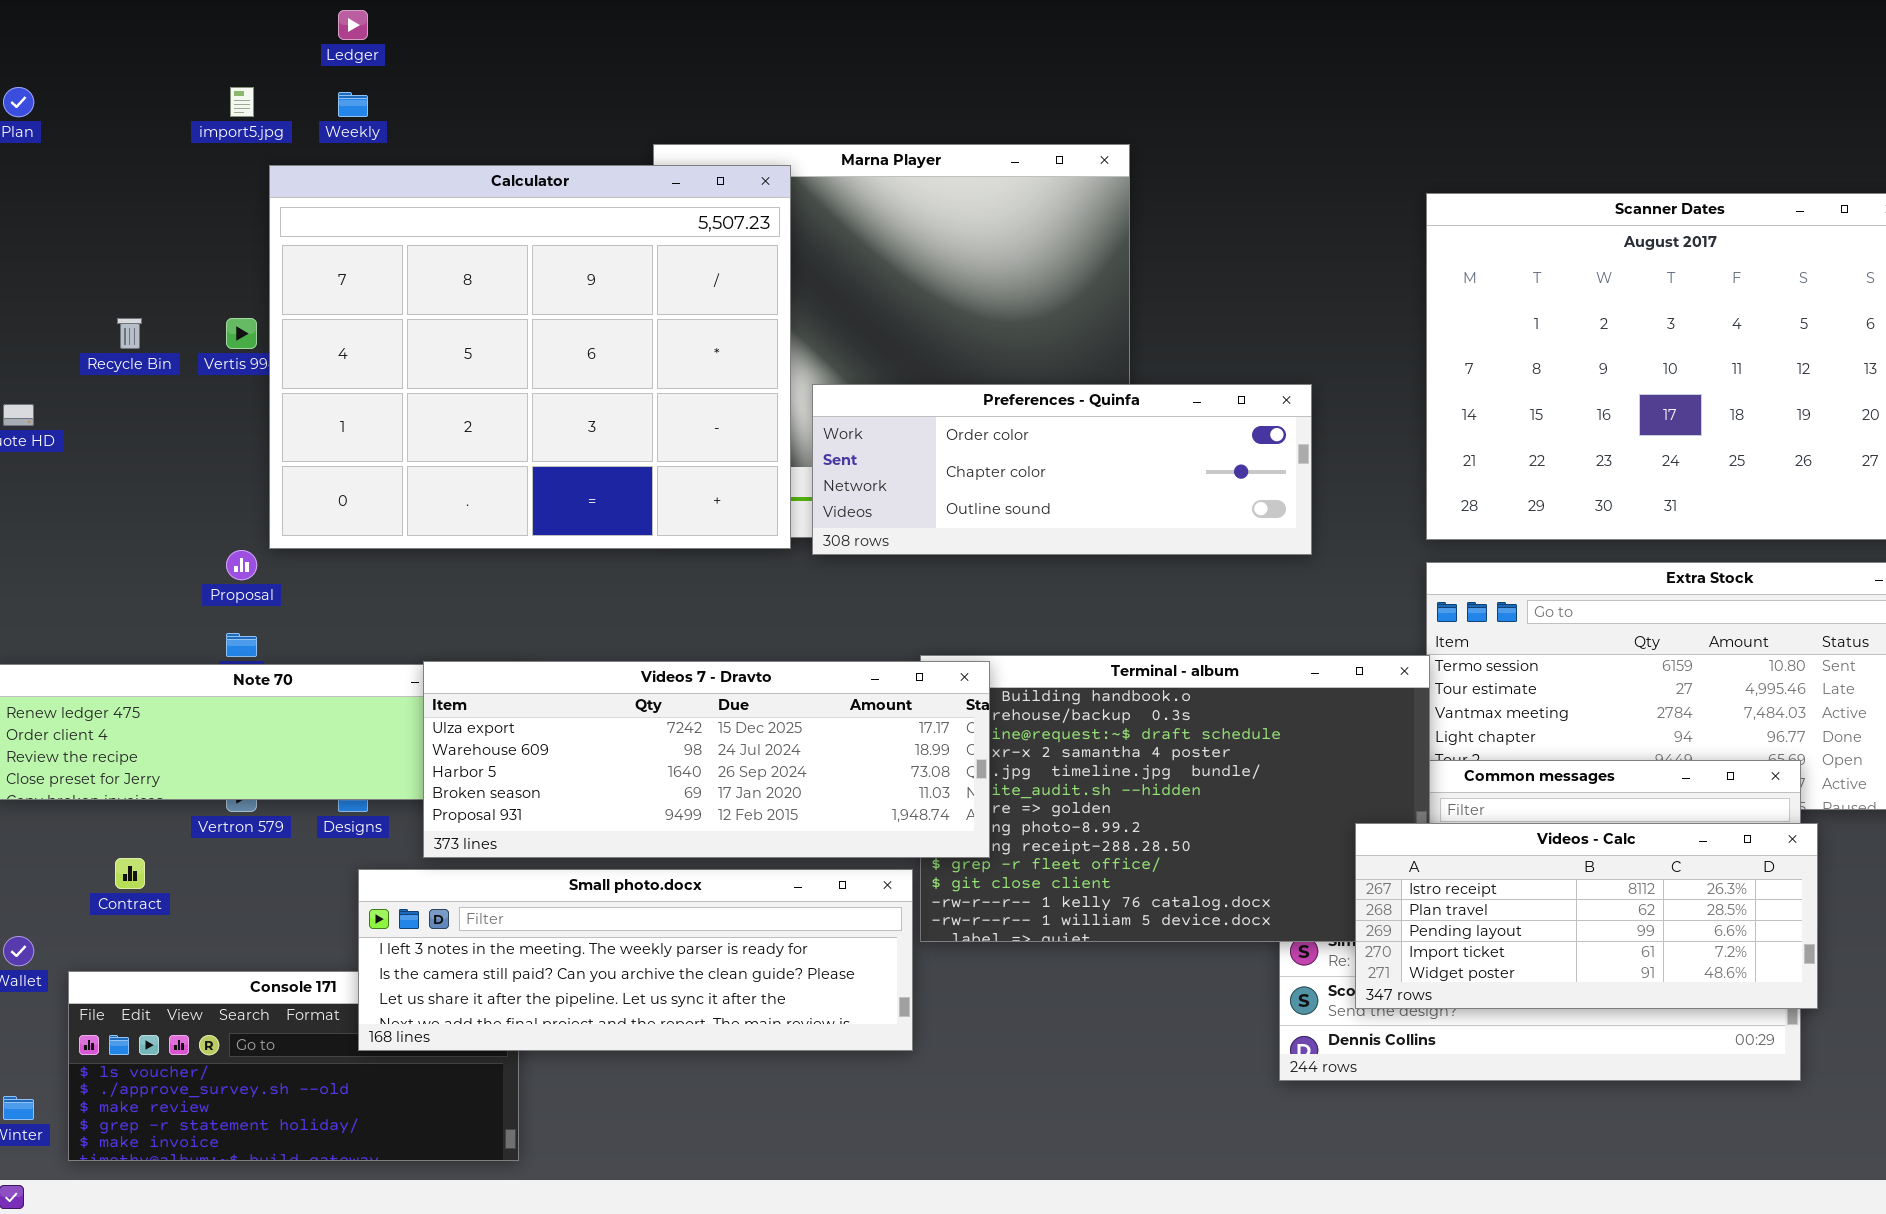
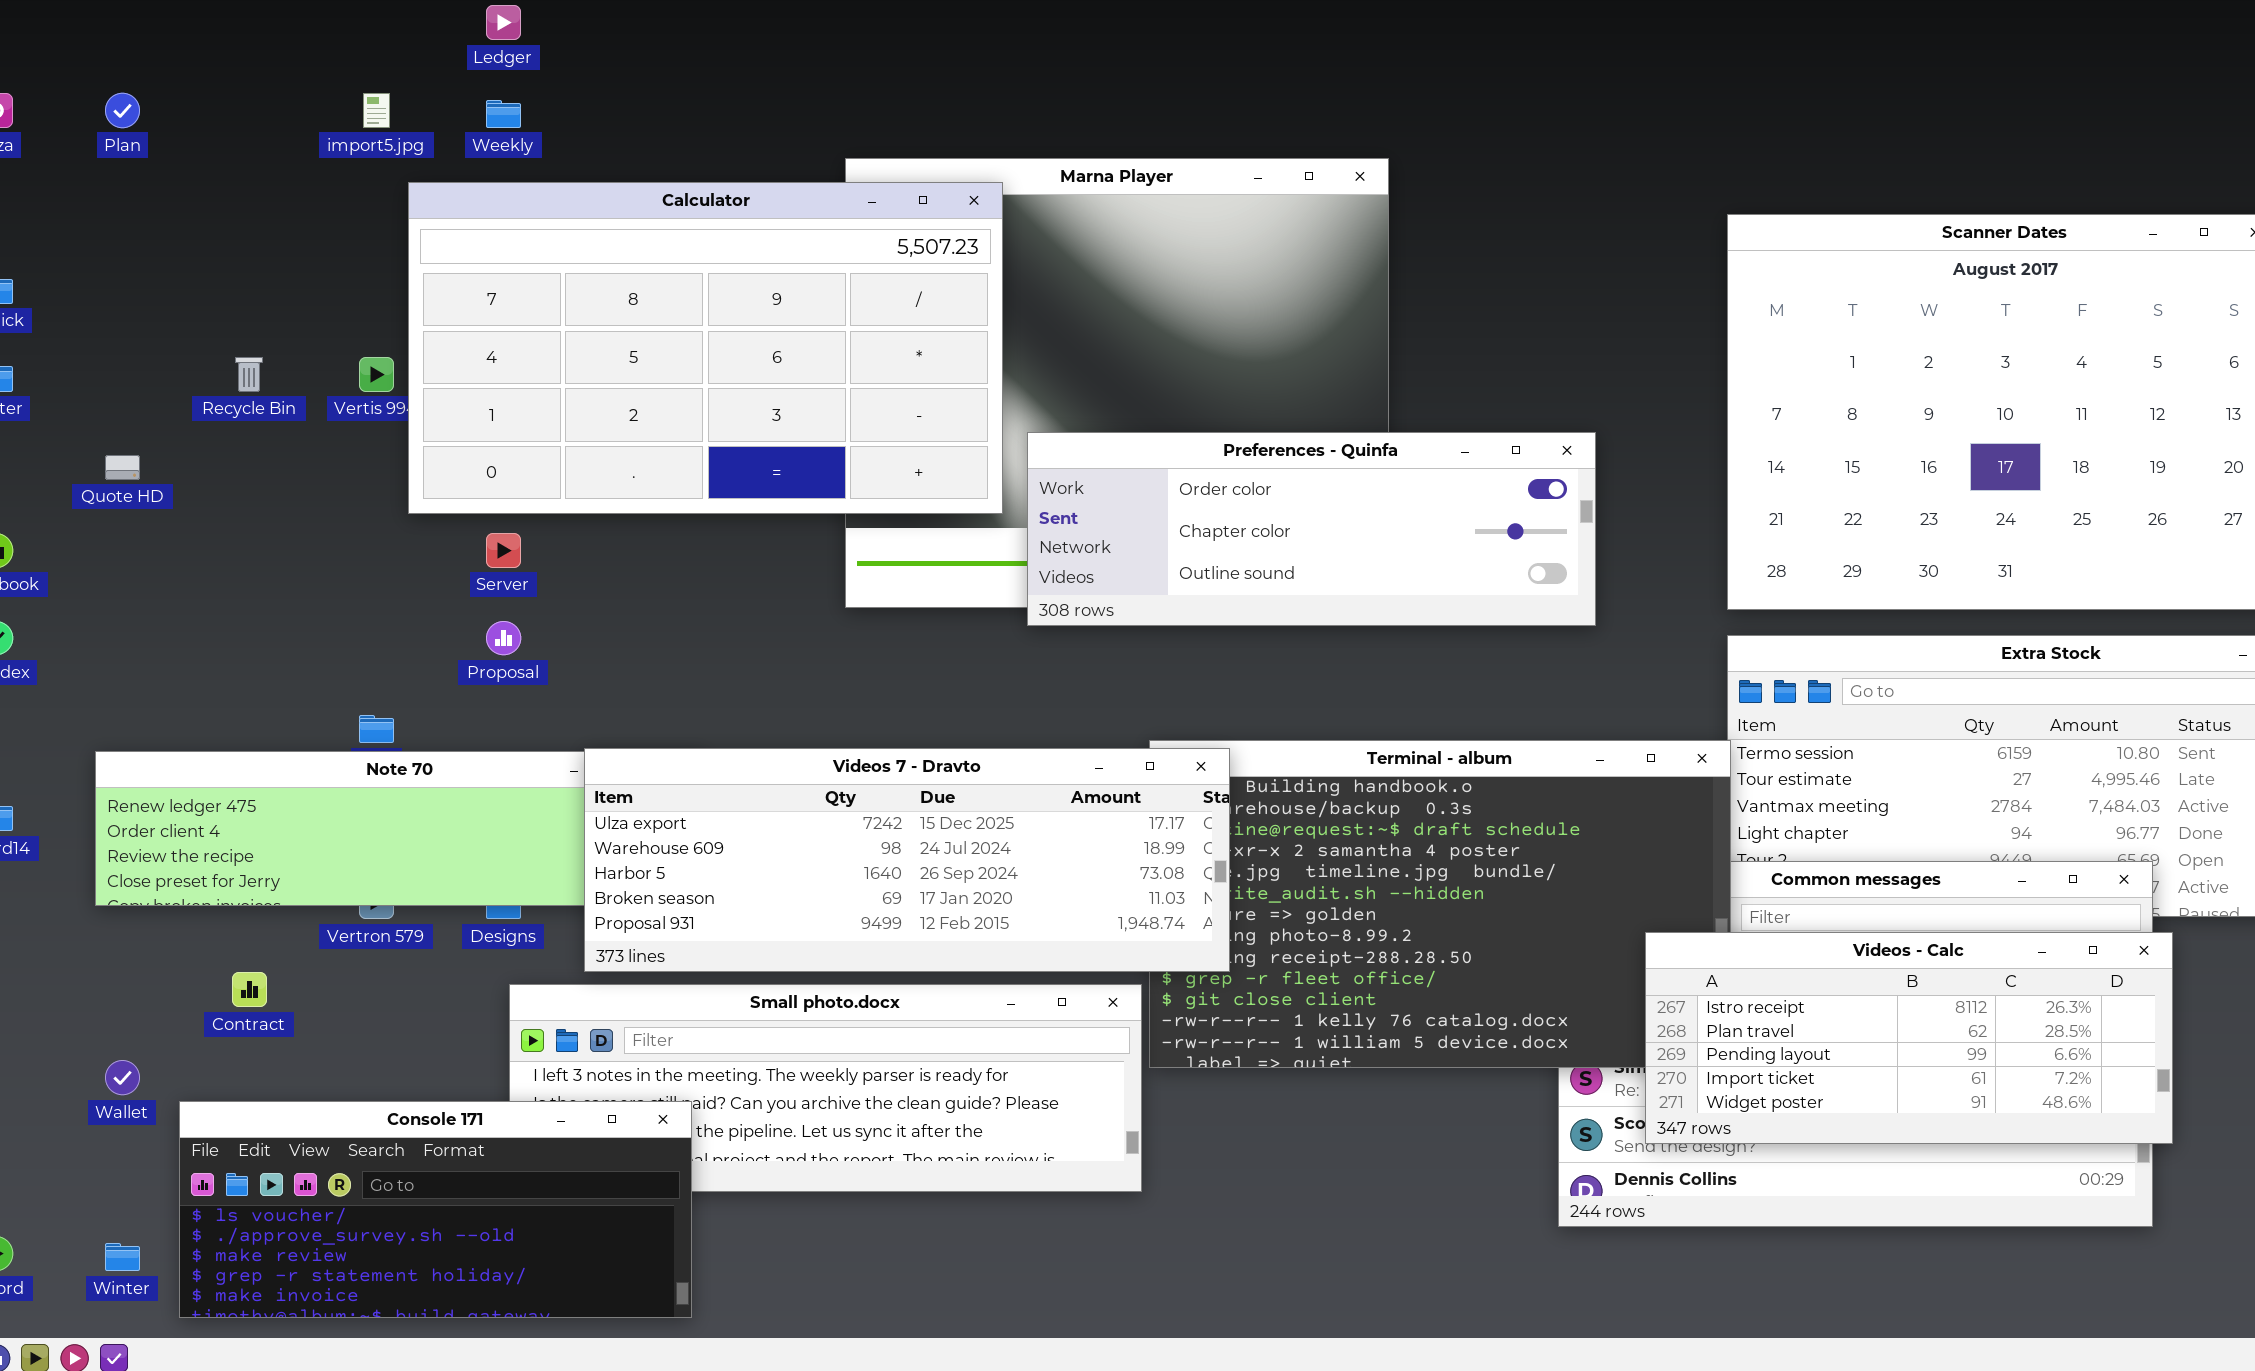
Calculator: [269,165,791,549] -> [408,182,1003,514], resized
Proposal: [226,550,257,580] -> [486,621,521,655], moved
Console 171: [68,971,519,1161] -> [179,1101,692,1318], raised

